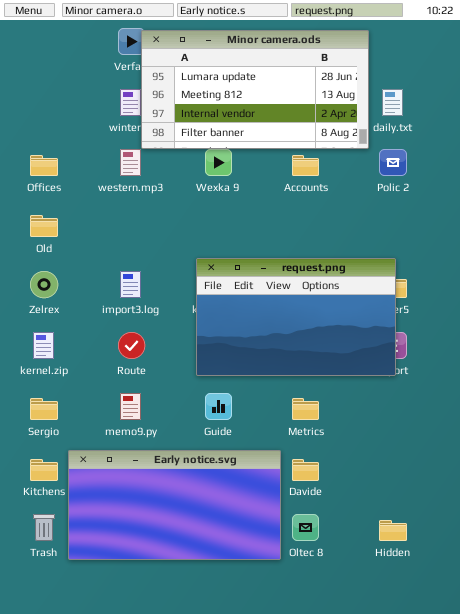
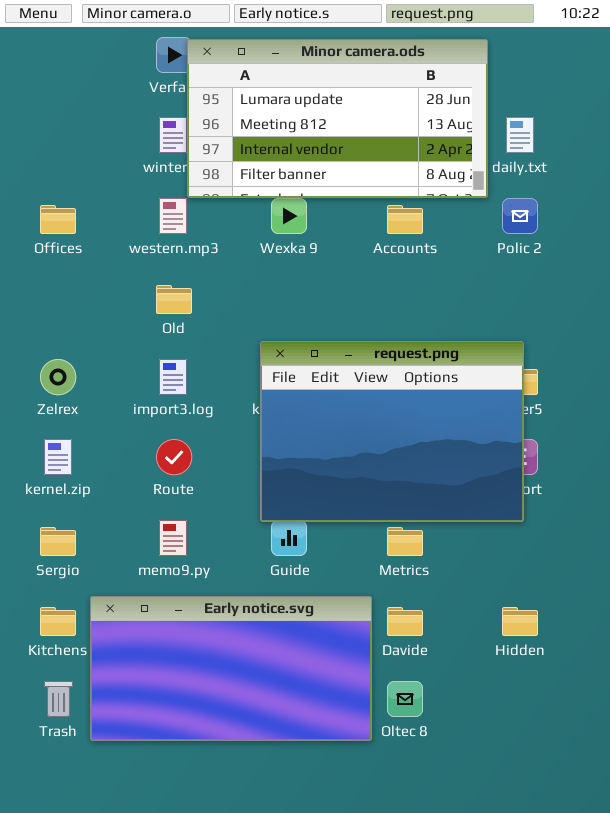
Old: [30,215,58,237] -> [156,285,192,314], moved
request.png: [196,258,396,376] -> [260,341,524,522], resized
Hidden: [379,520,407,541] -> [502,607,538,636], moved

